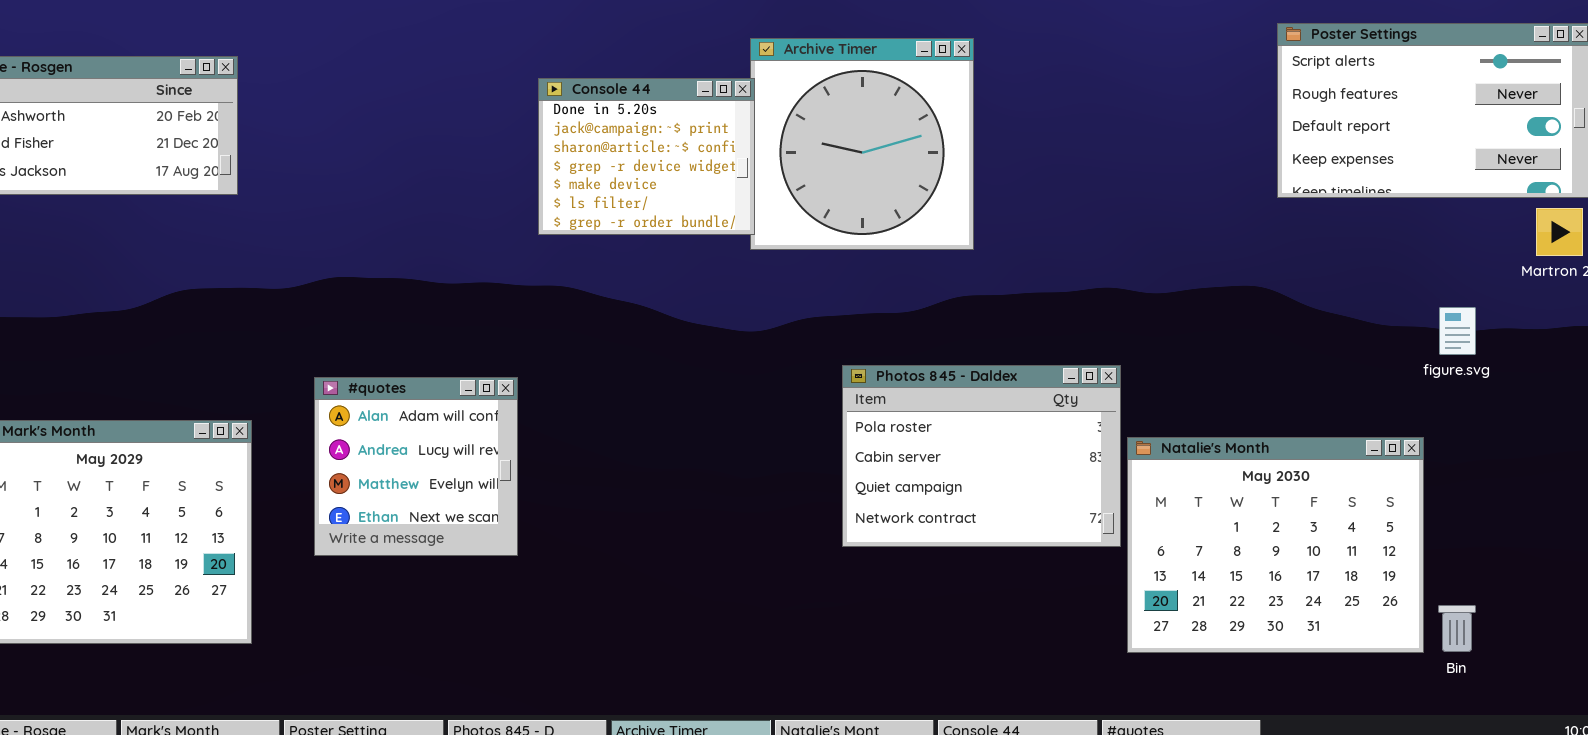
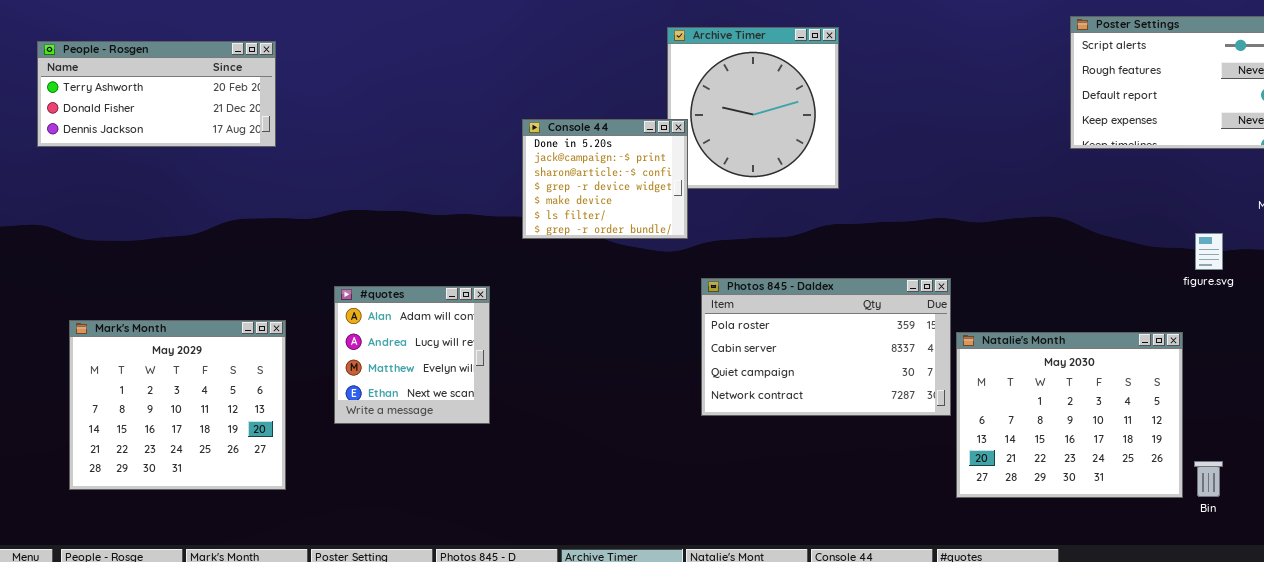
Console 44: [538,78,755,235] -> [522,119,688,239], moved
Photos 845 - Daldex: [842,365,1121,547] -> [701,278,951,416], resized

